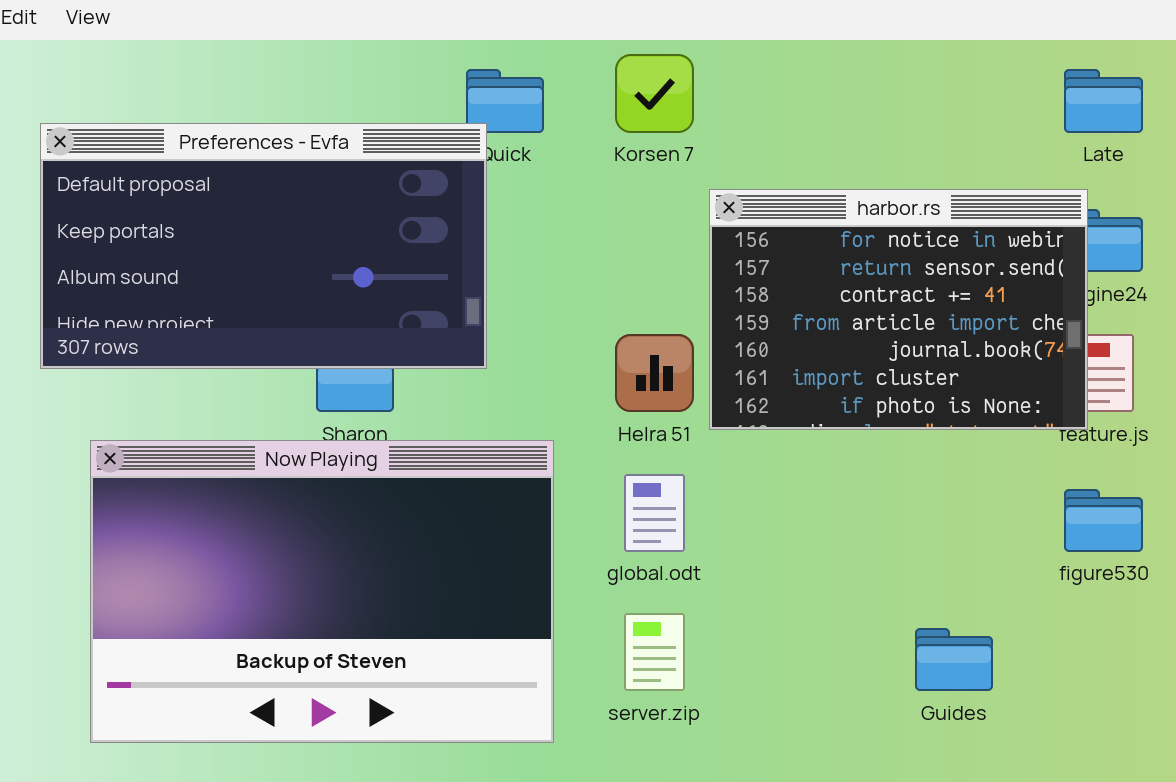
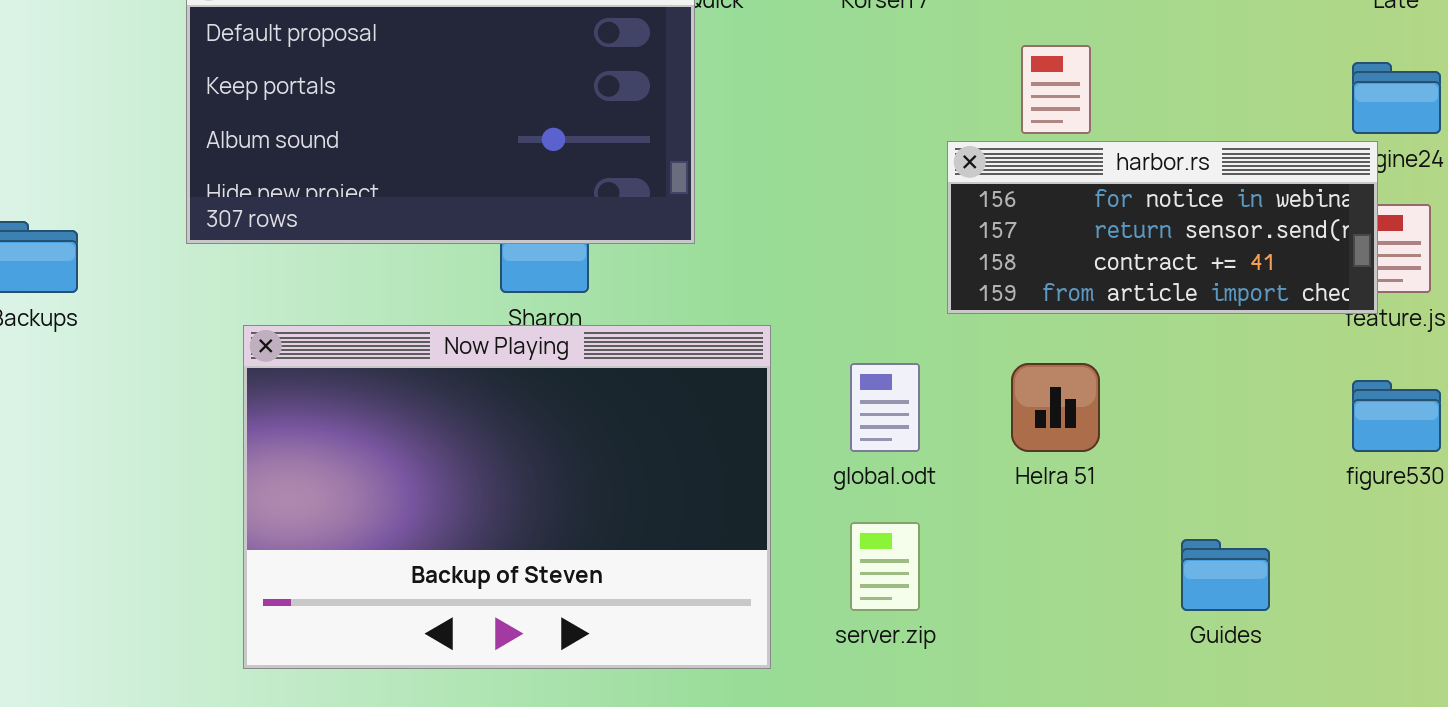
harbor.rs: [709,189,1088,430] -> [947,141,1378,314], resized
Helra 51: [615,334,694,412] -> [1011,363,1100,452], moved

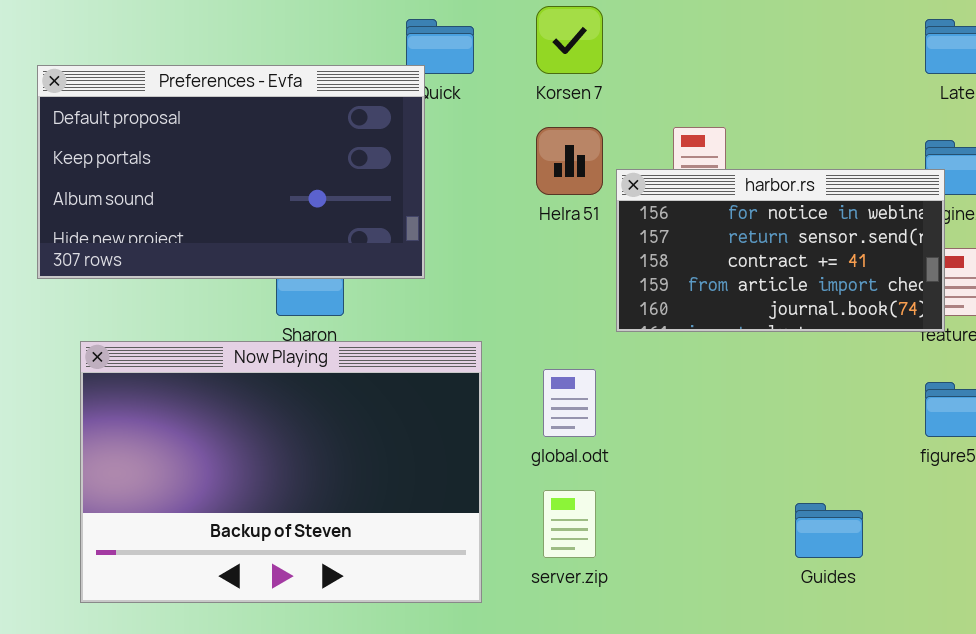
harbor.rs: [947,141,1378,314] -> [616,169,945,332], resized
Helra 51: [1011,363,1100,452] -> [536,127,603,195], moved

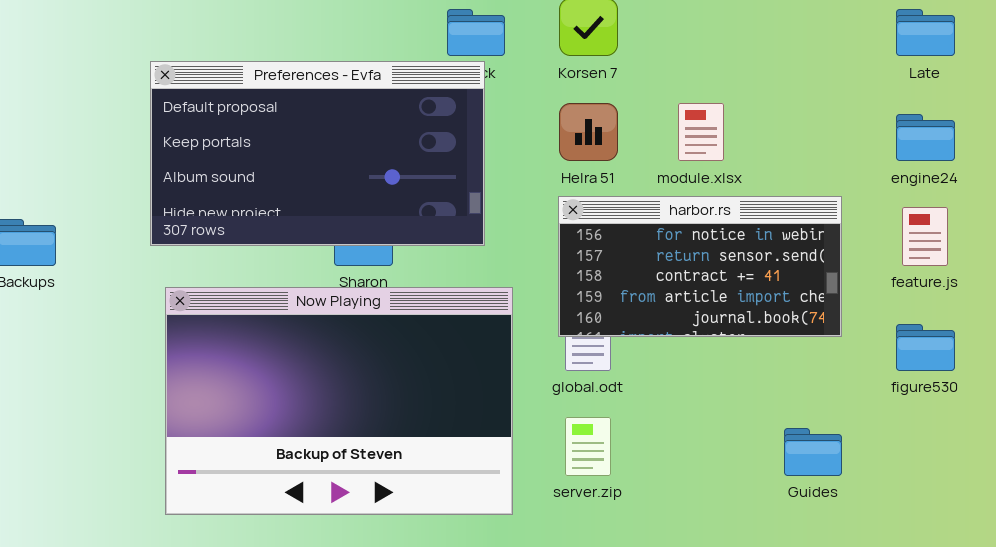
Preferences - Evfa: [37,65,425,279] -> [150,61,485,246], moved
harbor.rs: [616,169,945,332] -> [558,196,842,337], moved

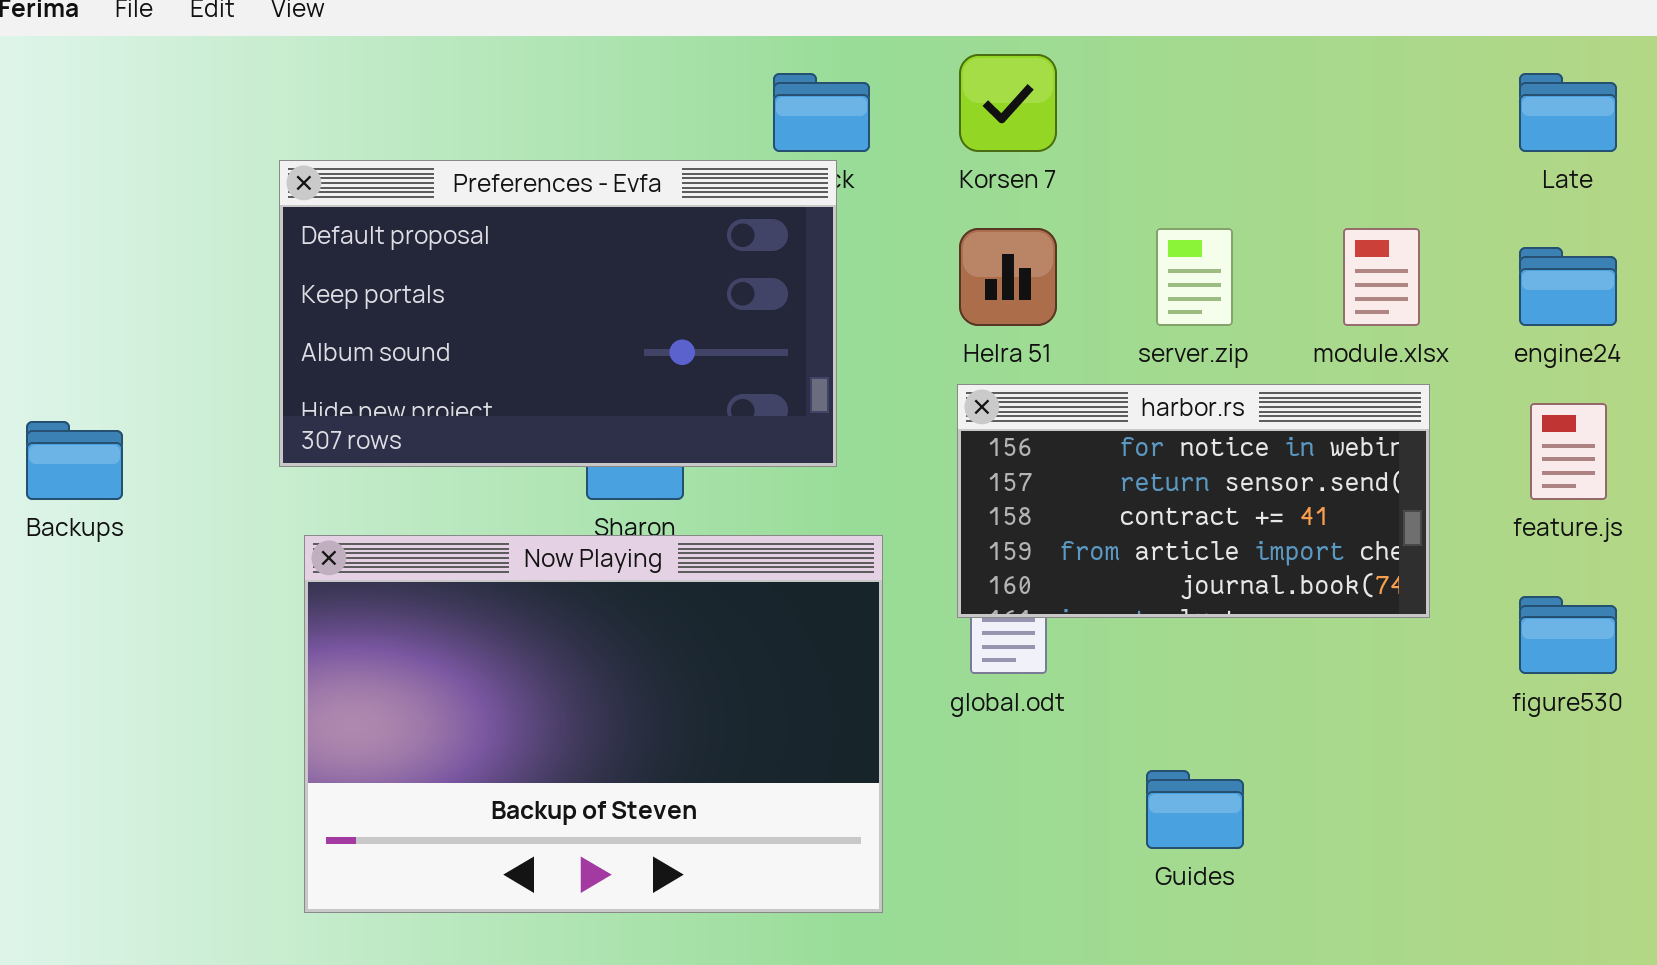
module.xlsx: [678,103,724,161] -> [1343,228,1420,326], moved
server.zip: [565,417,611,476] -> [1156,228,1233,326], moved
Guides: [784,428,842,476] -> [1146,770,1244,849], moved

